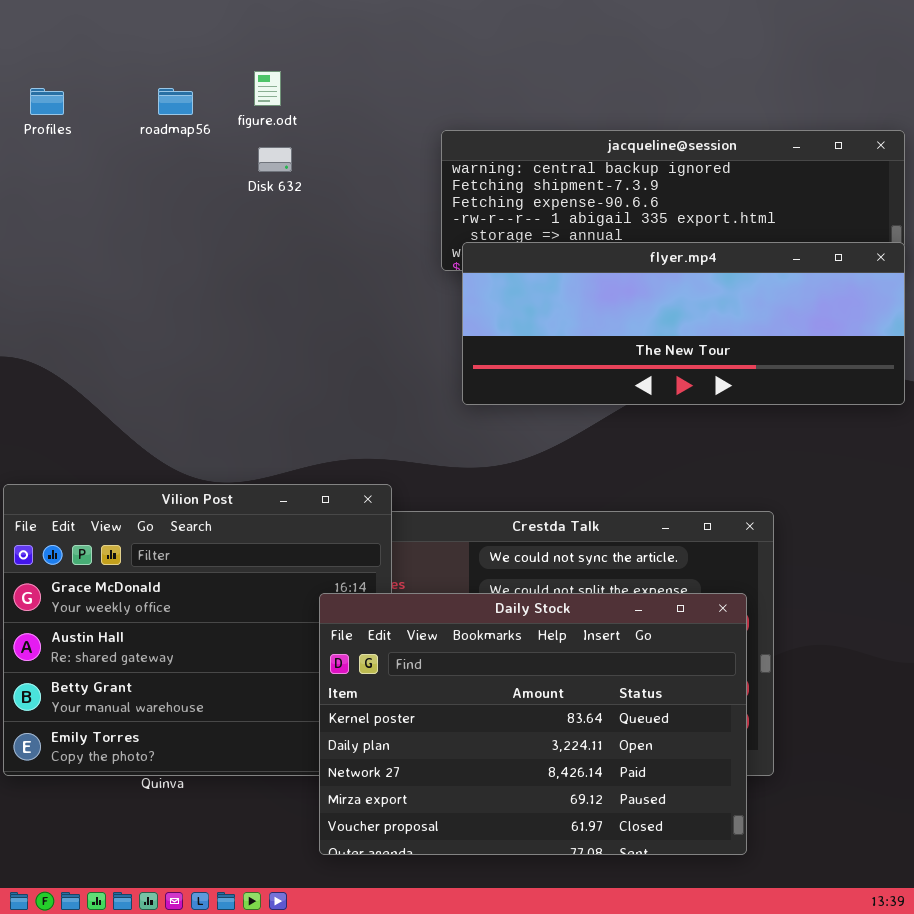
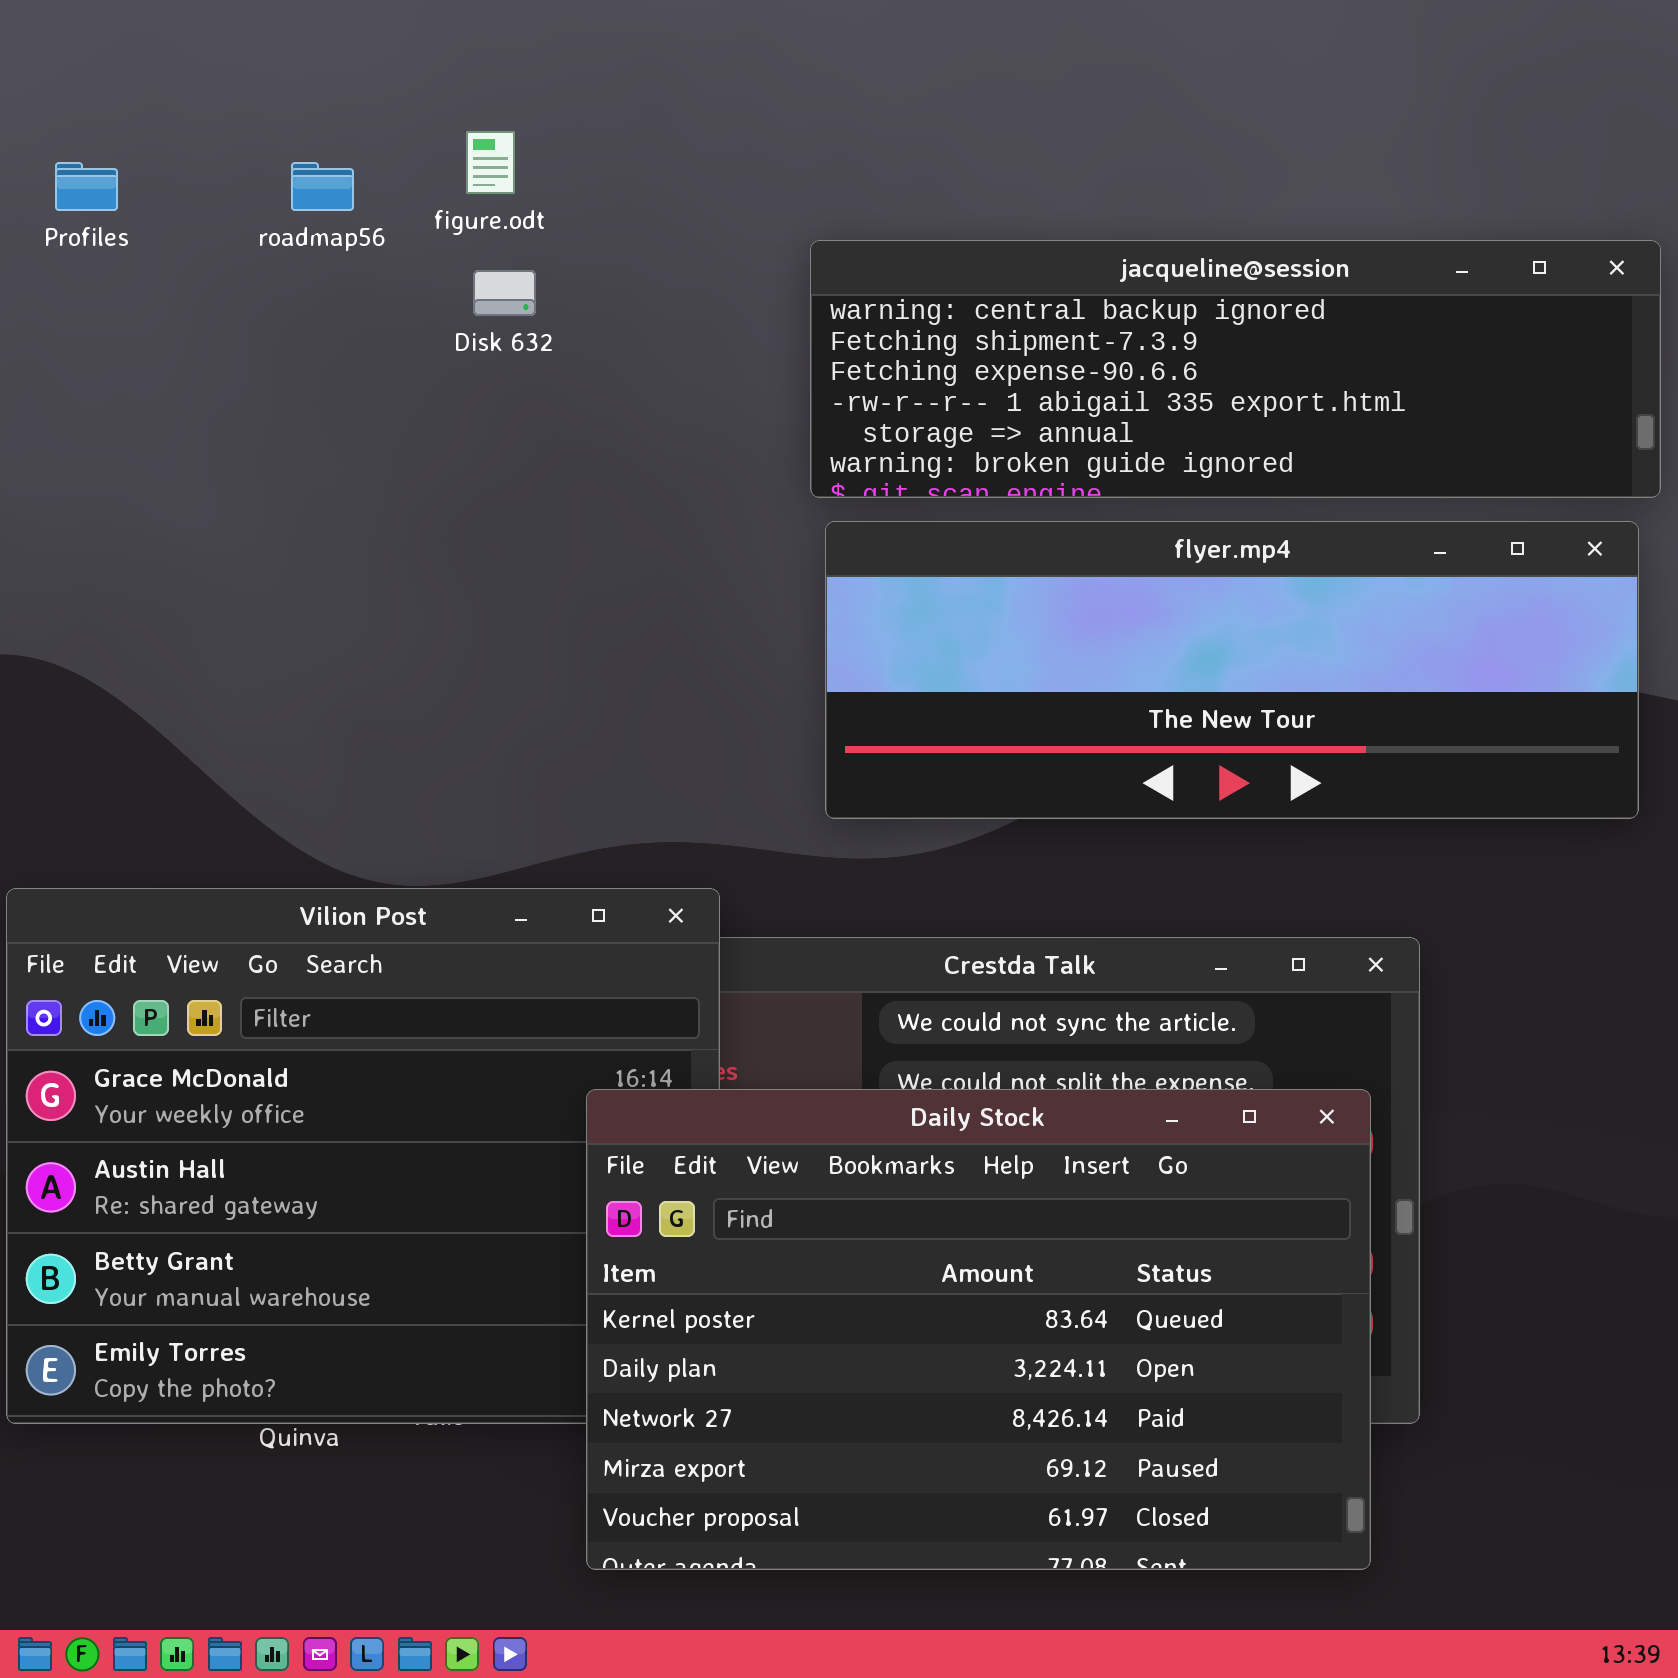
flyer.mp4: [462,242,905,405] -> [825,521,1639,819], moved

